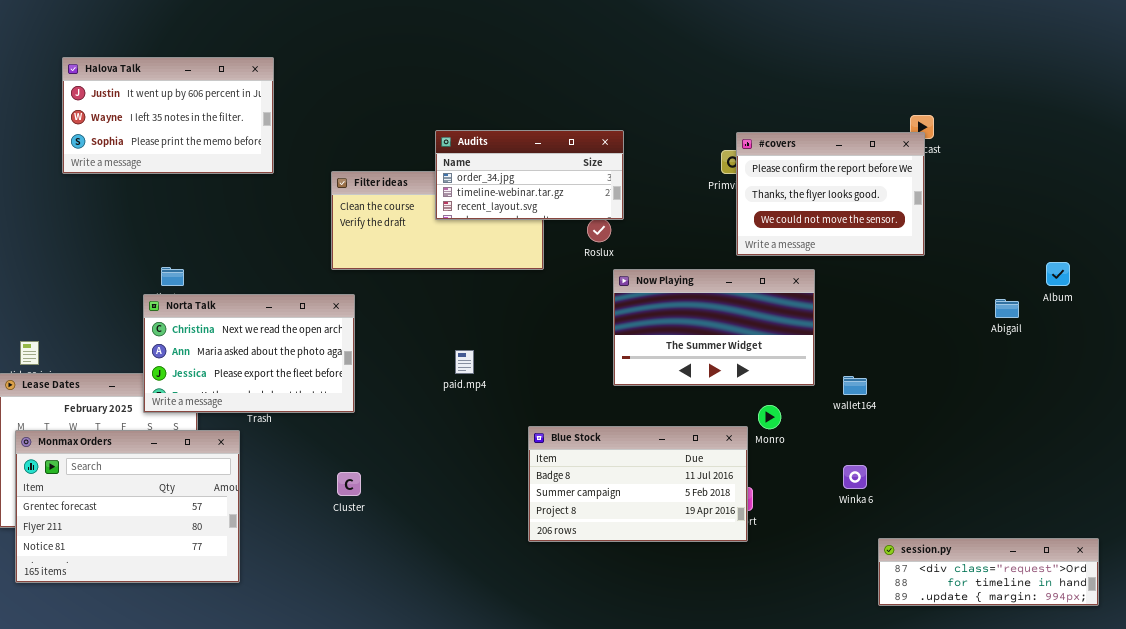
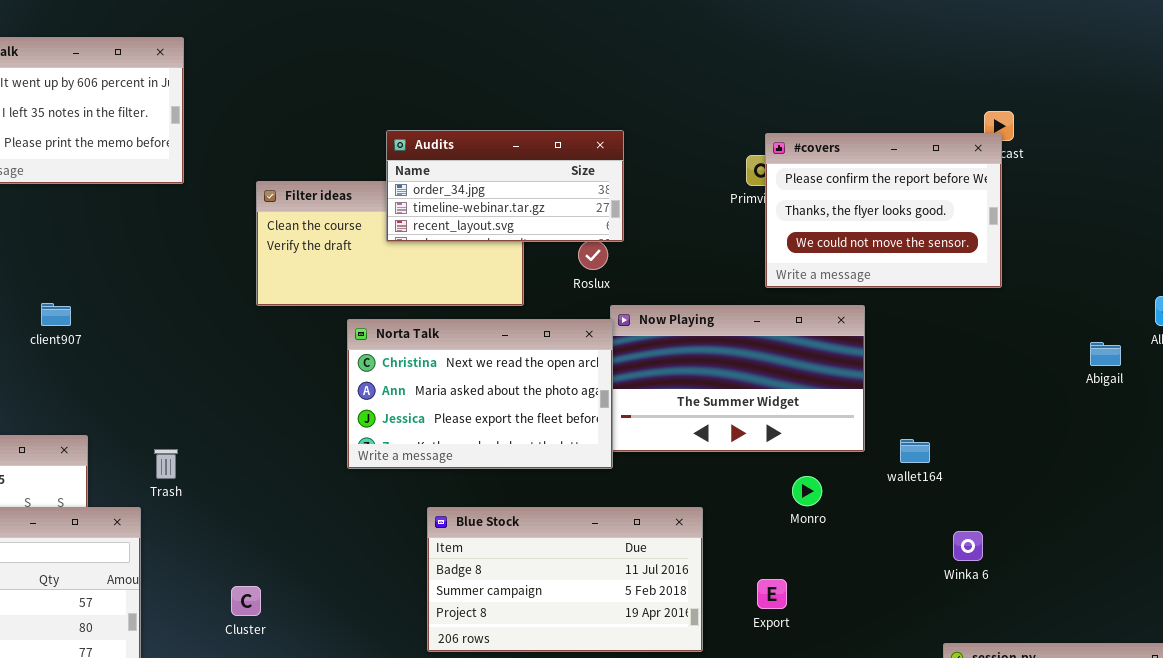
Norta Talk: [143,294,355,413] -> [347,319,613,469], moved
Blue Stock: [528,426,748,542] -> [427,507,703,652], moved
Winka 6: [843,465,867,489] -> [953,531,983,561], moved
Cluster: [337,472,361,496] -> [231,586,261,616], moved

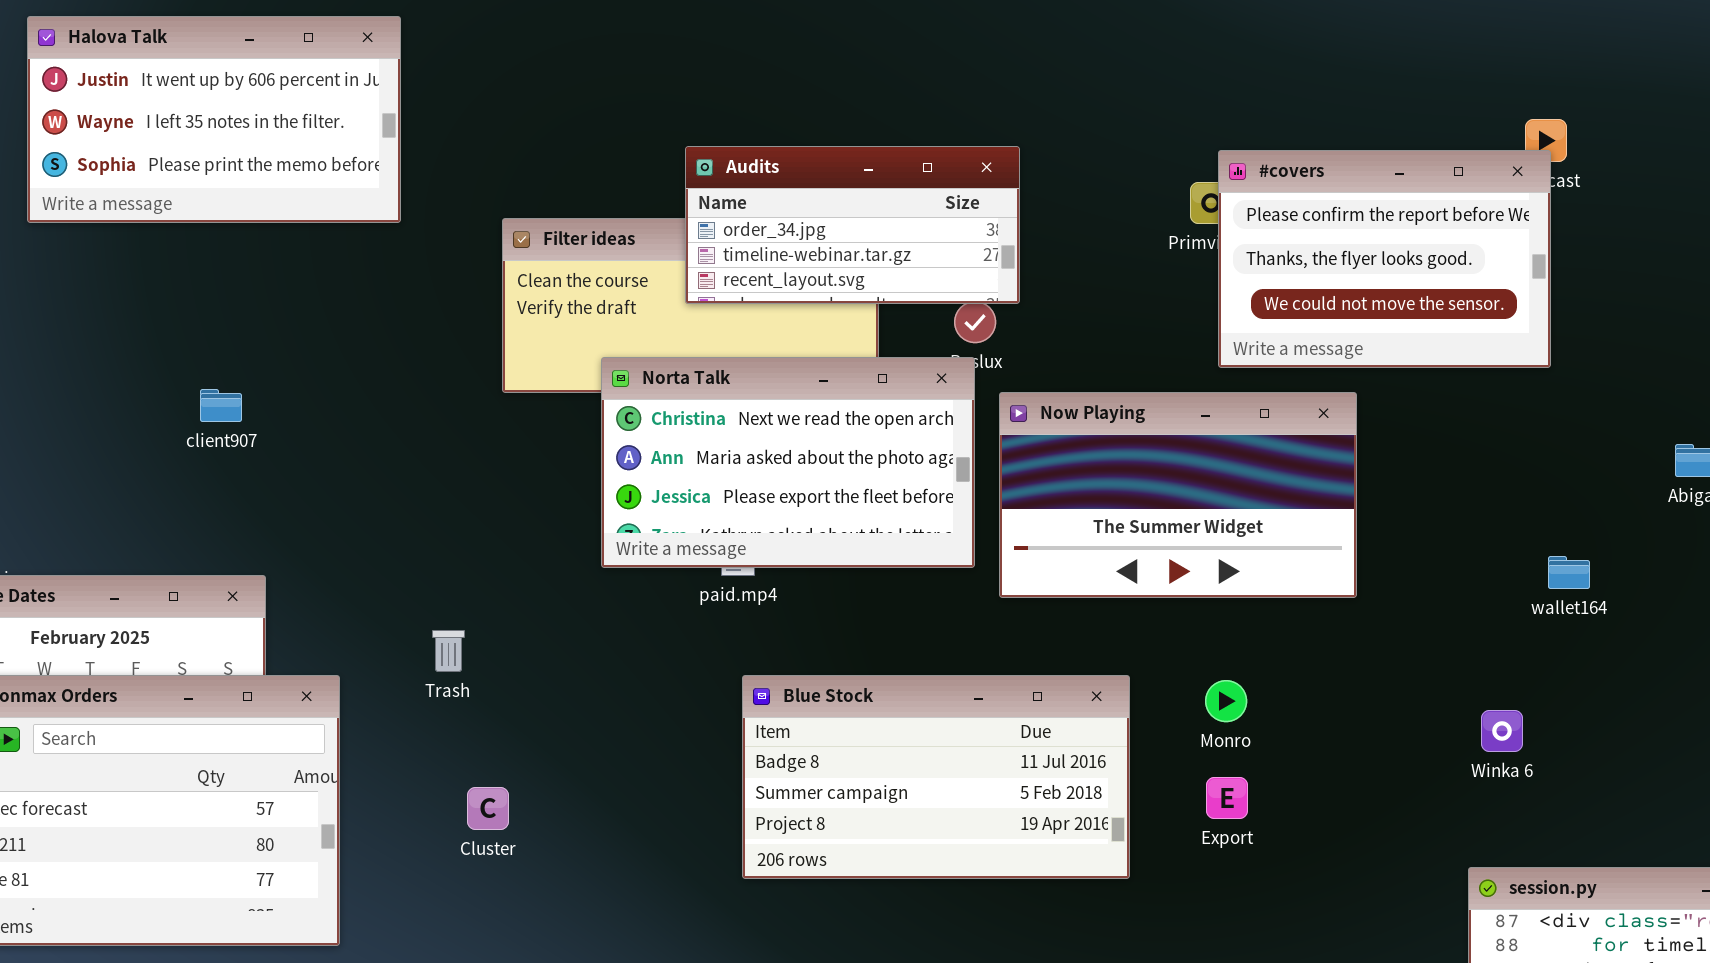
Norta Talk: [347,319,613,469] -> [601,357,975,568], moved
wallet164: [900,439,930,463] -> [1548,556,1590,589], moved
Trash: [154,449,178,479] -> [432,630,465,672], moved
Monro: [792,476,822,506] -> [1205,680,1247,722], moved

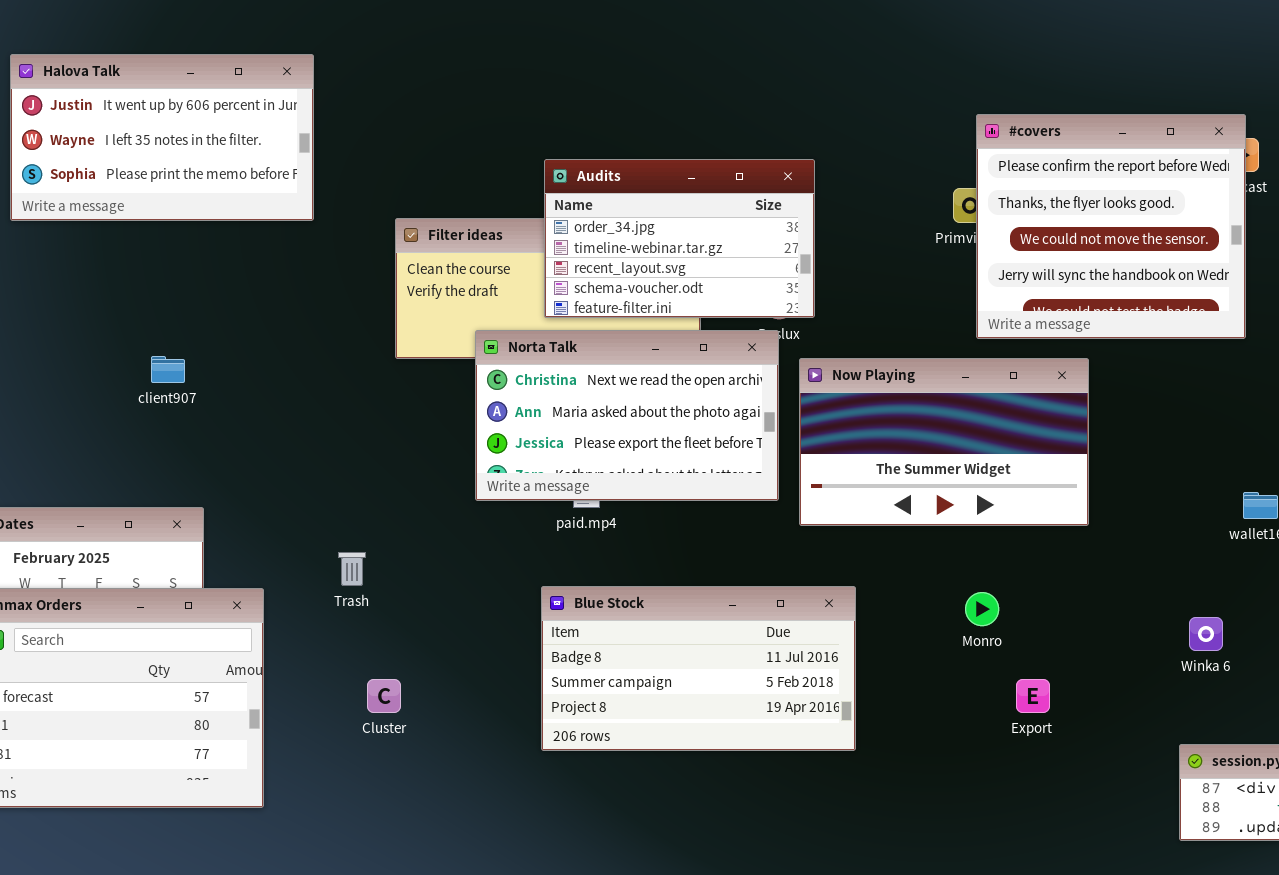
Audits: [685,146,1020,304] -> [544,159,815,318], resized
#covers: [1218,150,1551,368] -> [976,114,1246,339], resized
Blue Stock: [742,675,1130,879] -> [541,586,856,751], moved
Export: [1206,777,1248,819] -> [1016,679,1050,713], moved

